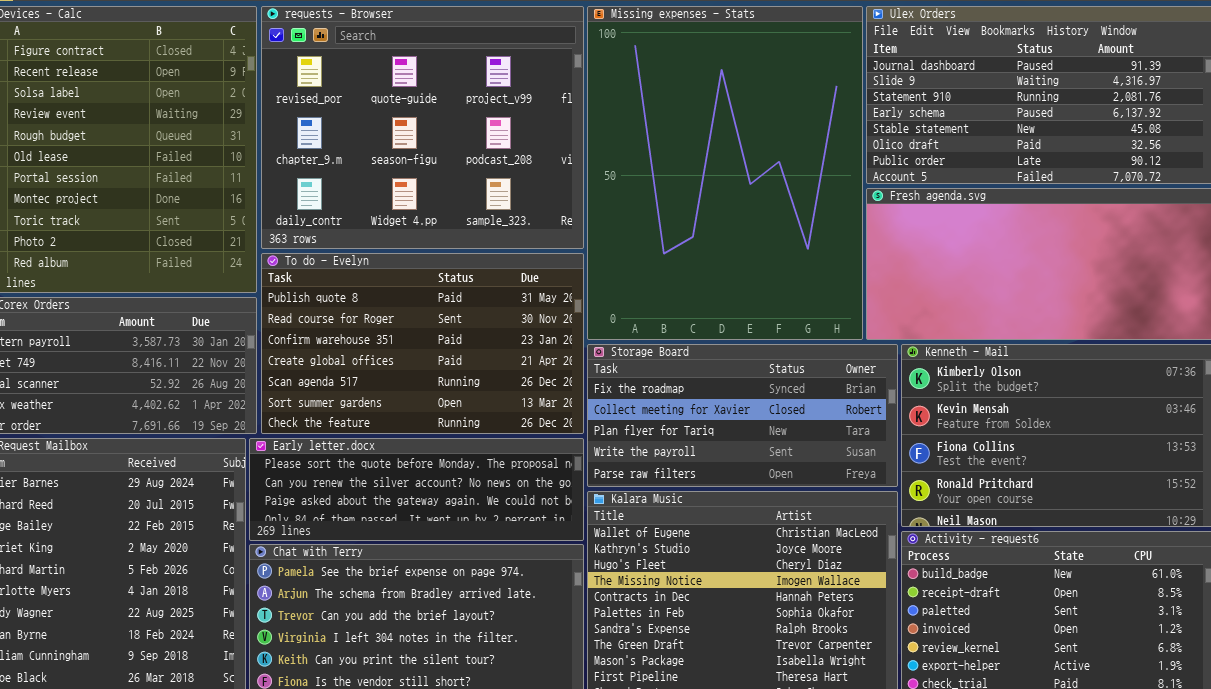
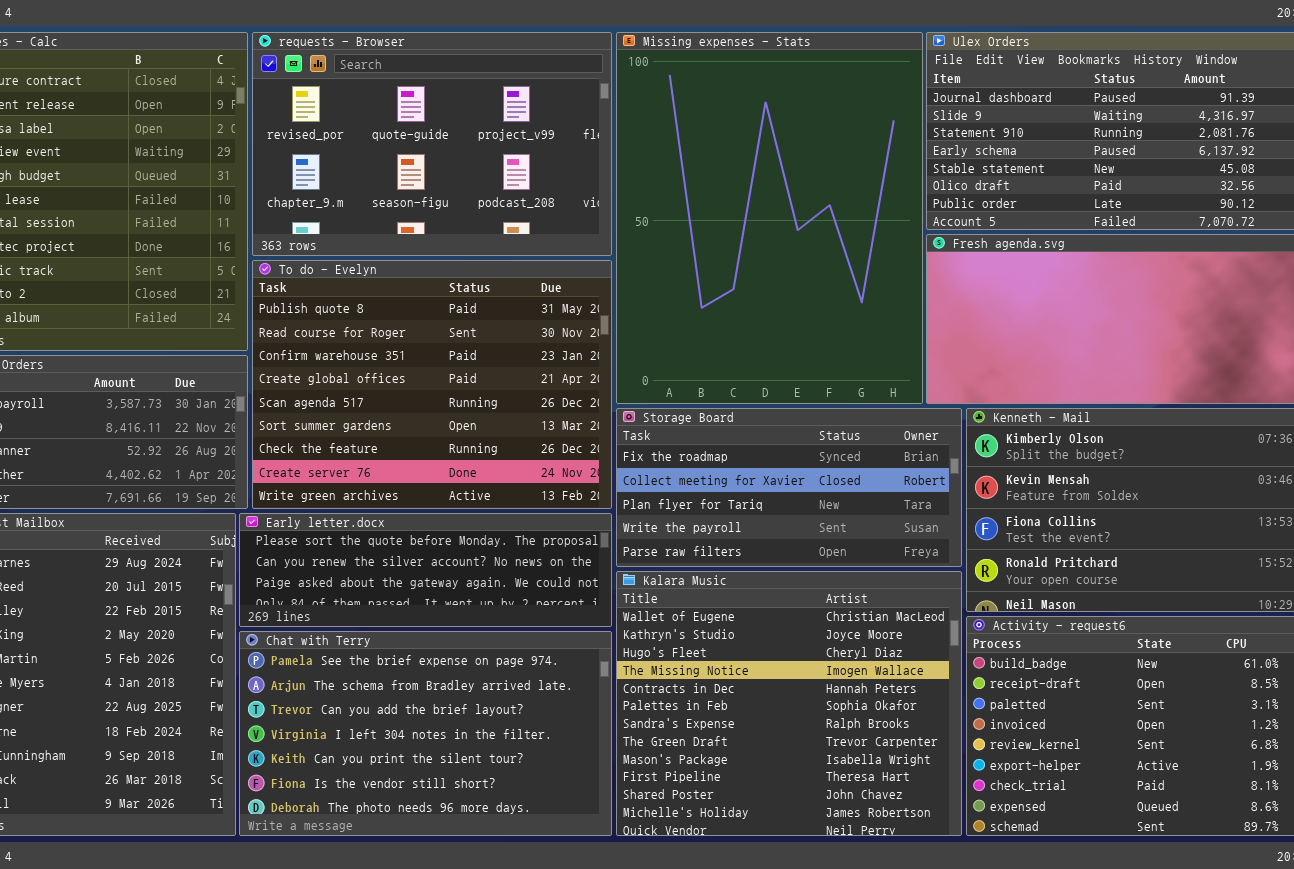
requests - Browser: [261,6,584,249] -> [252,32,612,256], resized
To do - Evelyn: [261,253,584,434] -> [252,260,612,509], resized

